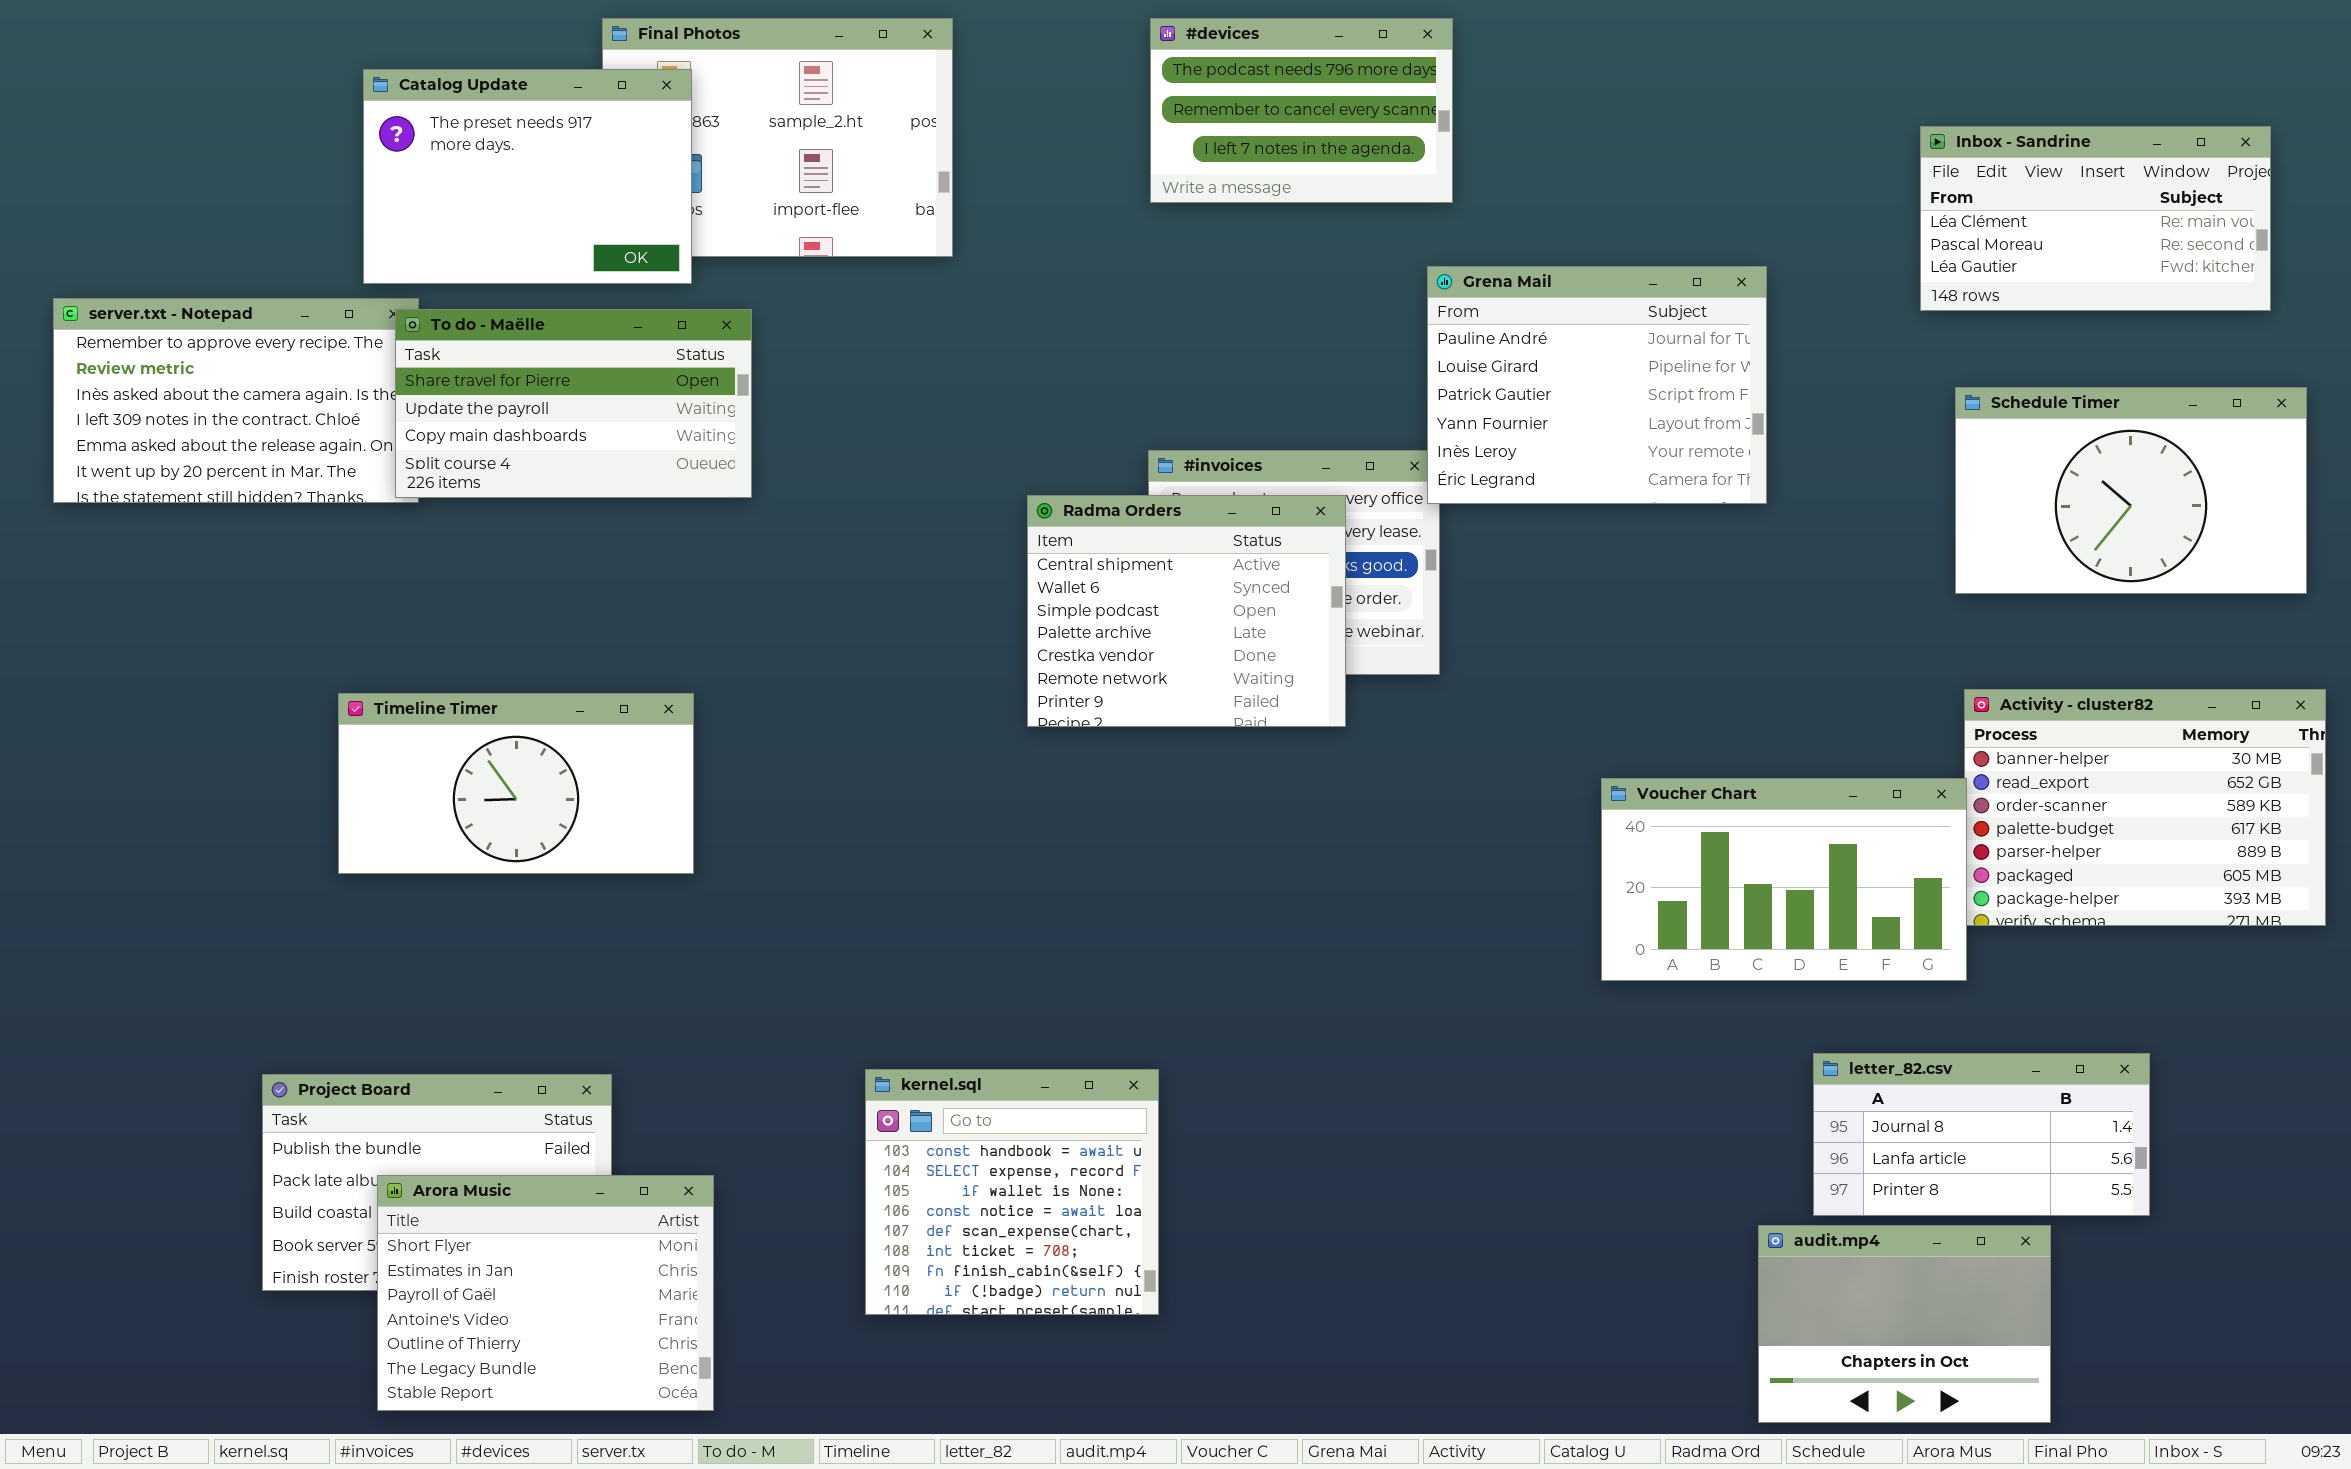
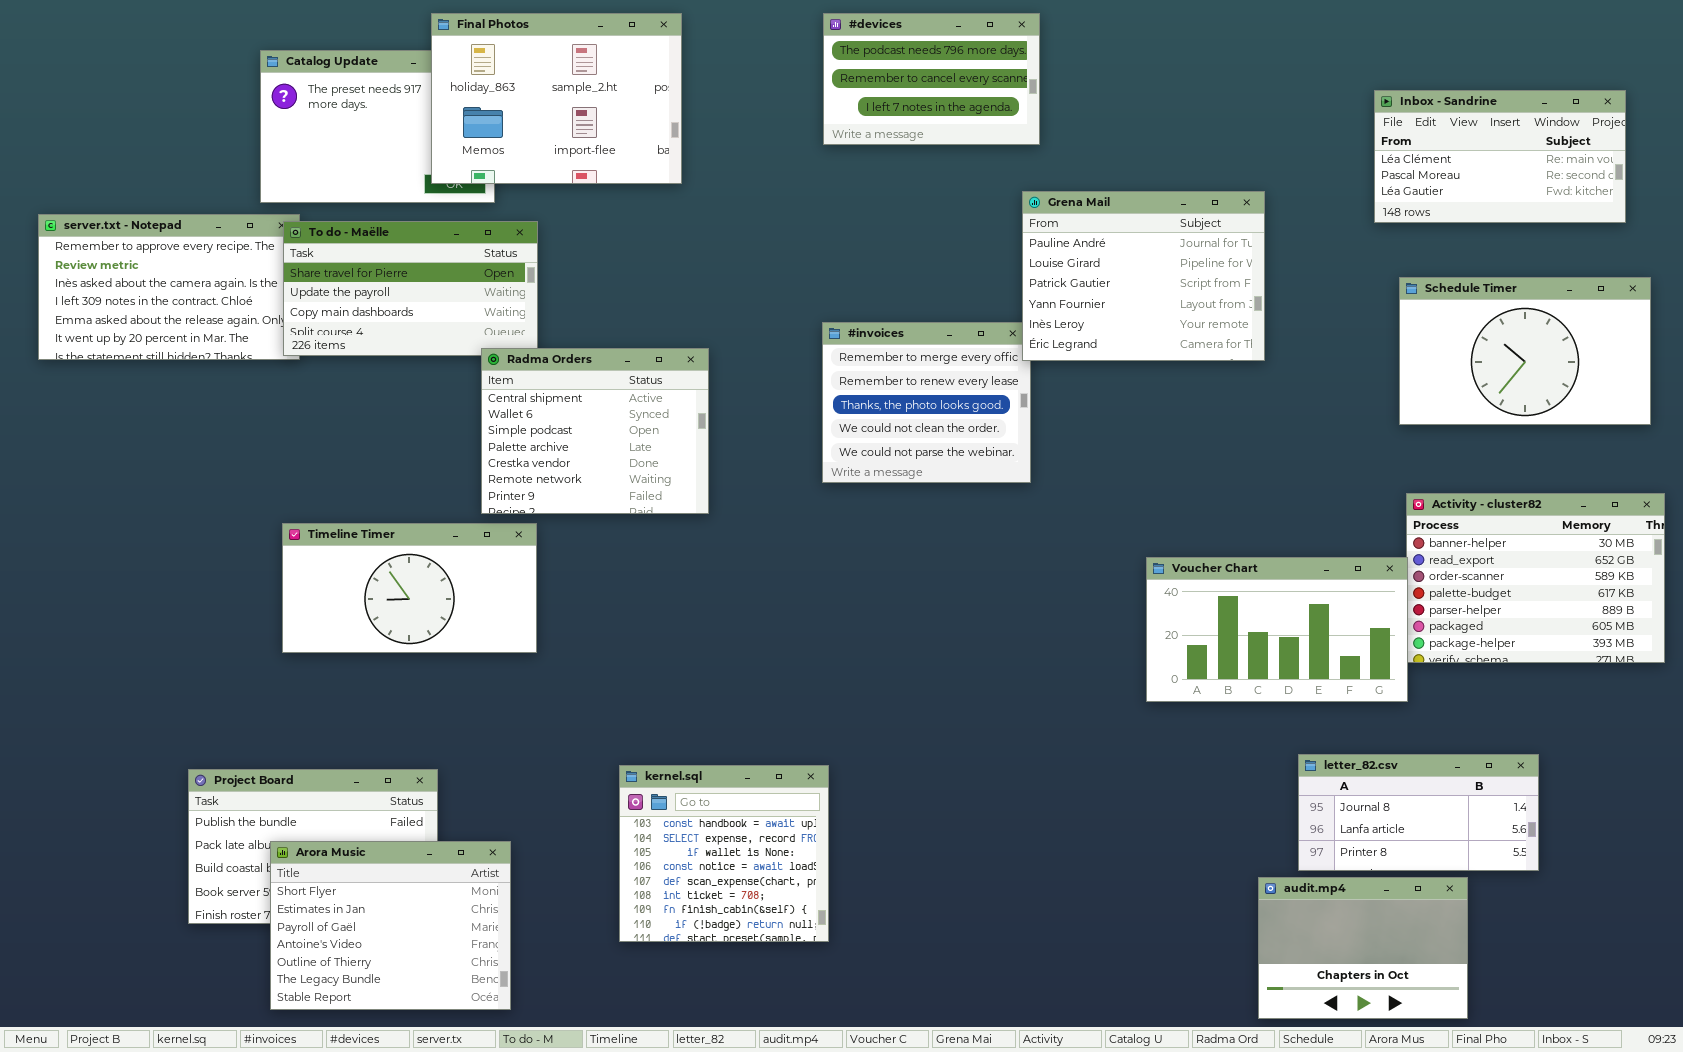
Final Photos: [602,18,953,257] -> [431,13,682,184], raised
Radma Orders: [1027,495,1346,727] -> [481,348,709,514], moved
Timeline Timer: [338,693,694,874] -> [282,523,537,653], moved

